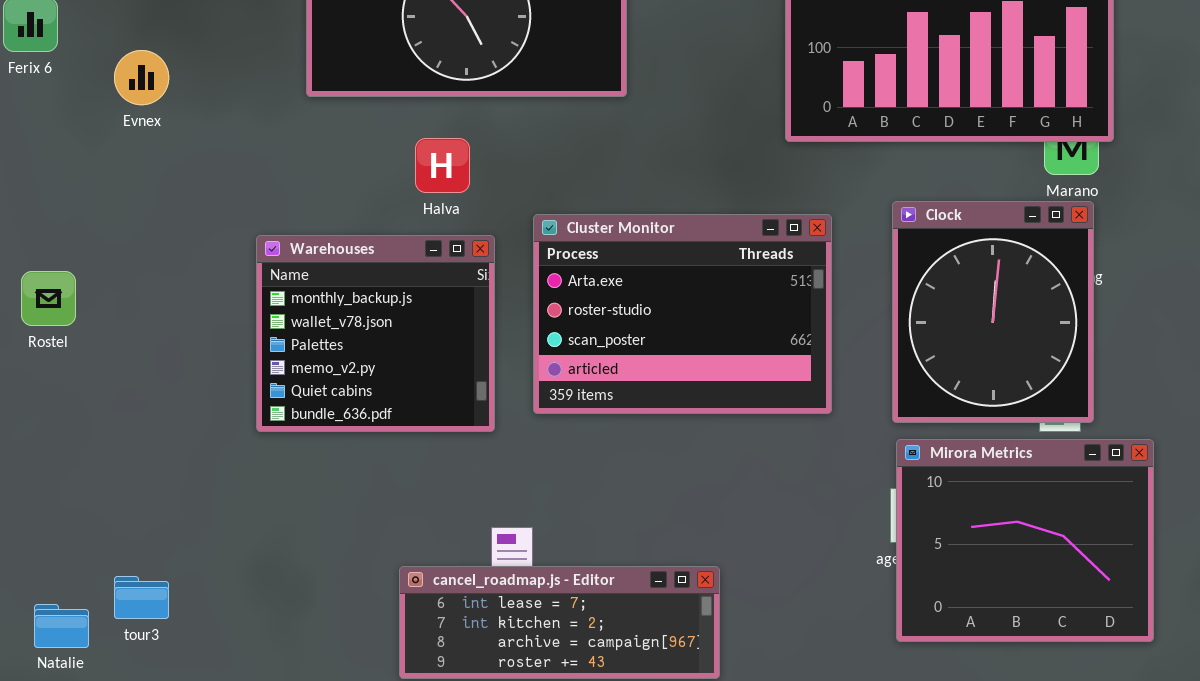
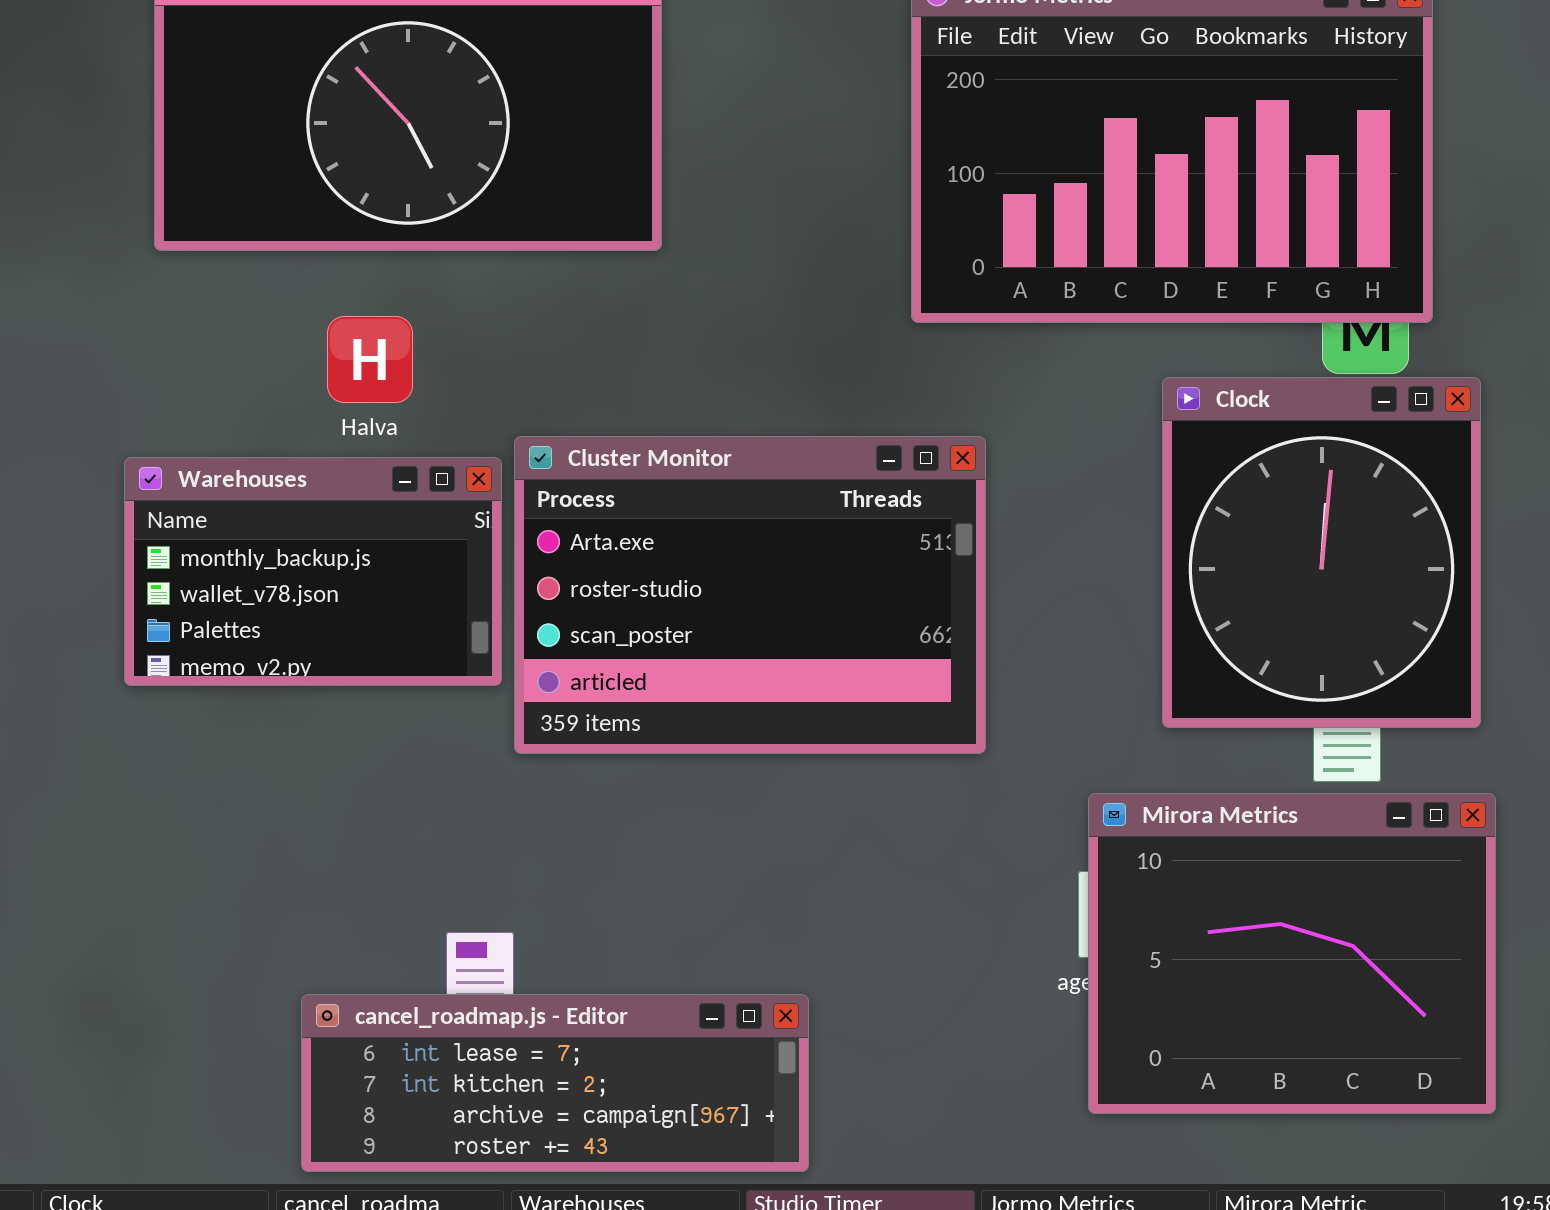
Clock: [892,201,1094,423] -> [1162,377,1481,728], moved
Warehouses: [256,235,495,432] -> [124,457,502,686], moved, resized

